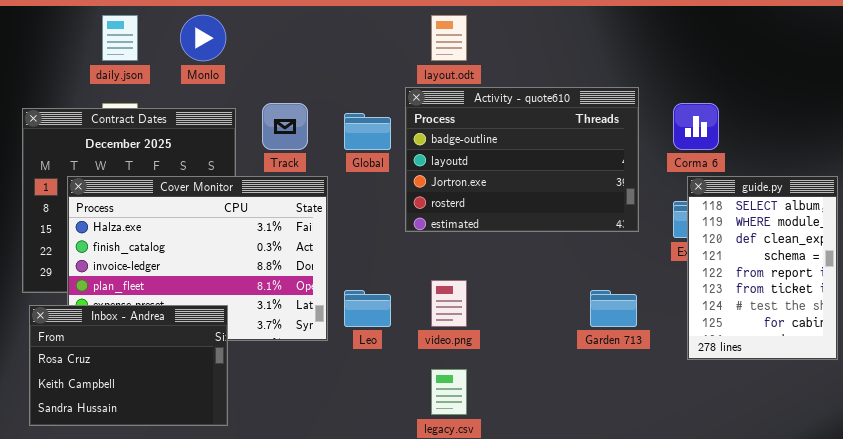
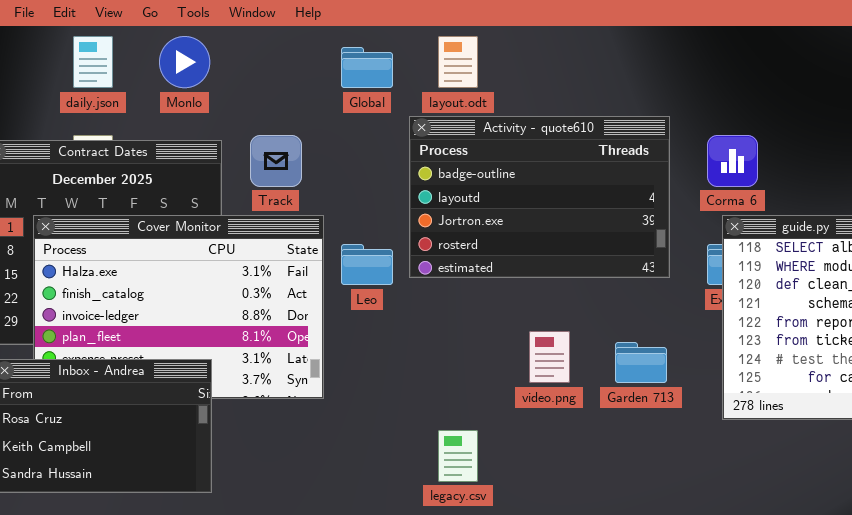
Global: [344,113,391,150] -> [341,47,393,88], moved
video.png: [431,280,467,327] -> [529,331,570,383], moved
Leo: [344,290,391,327] -> [341,244,393,285], moved

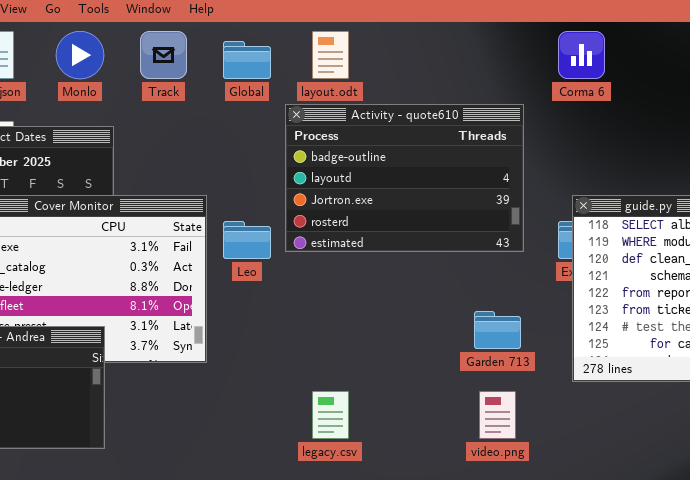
Track: [250,135,302,187] -> [140,31,187,79], moved
Corma 6: [707,135,758,187] -> [558,31,605,79], moved
video.png: [529,331,570,383] -> [479,391,516,439], moved

